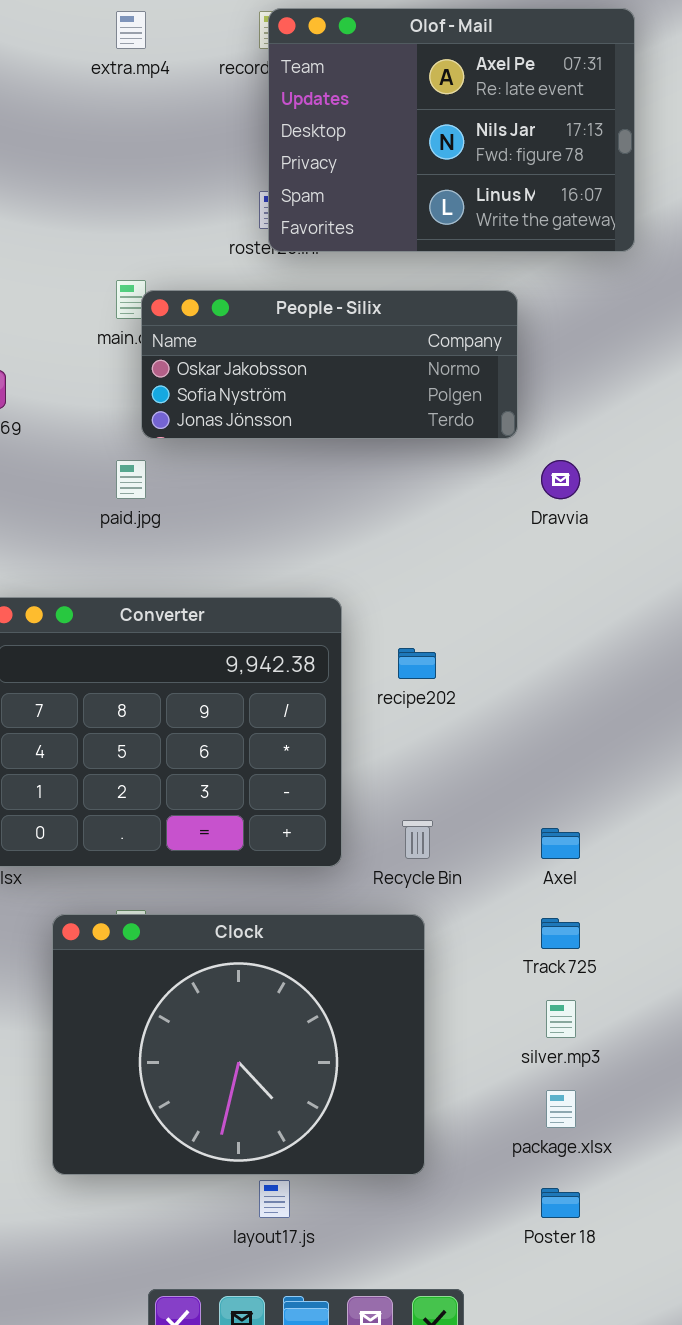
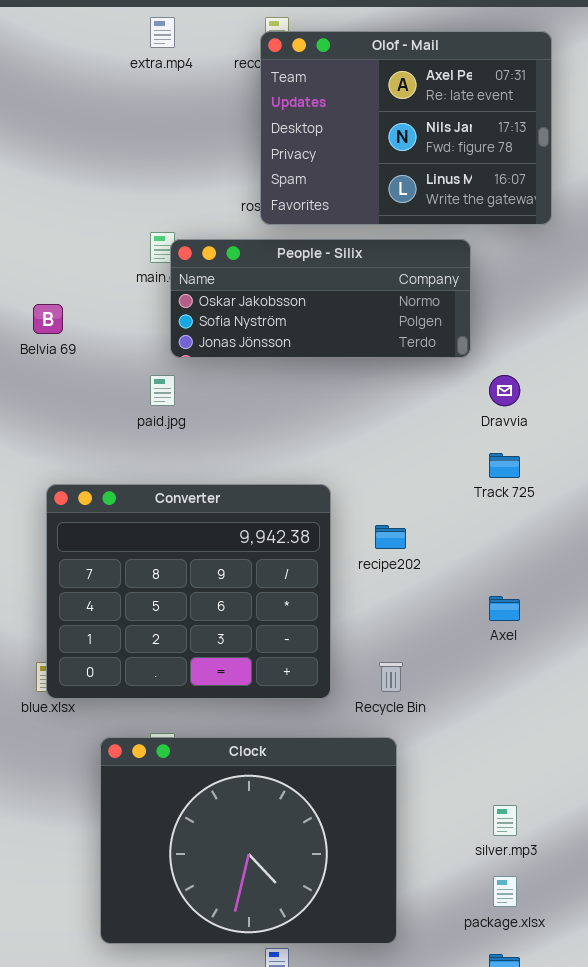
Olof - Mail: [268,8,635,252] -> [260,31,552,225], moved
Axel: [541,828,580,859] -> [489,596,520,621], moved
Track 725: [541,918,580,949] -> [489,453,520,478], moved

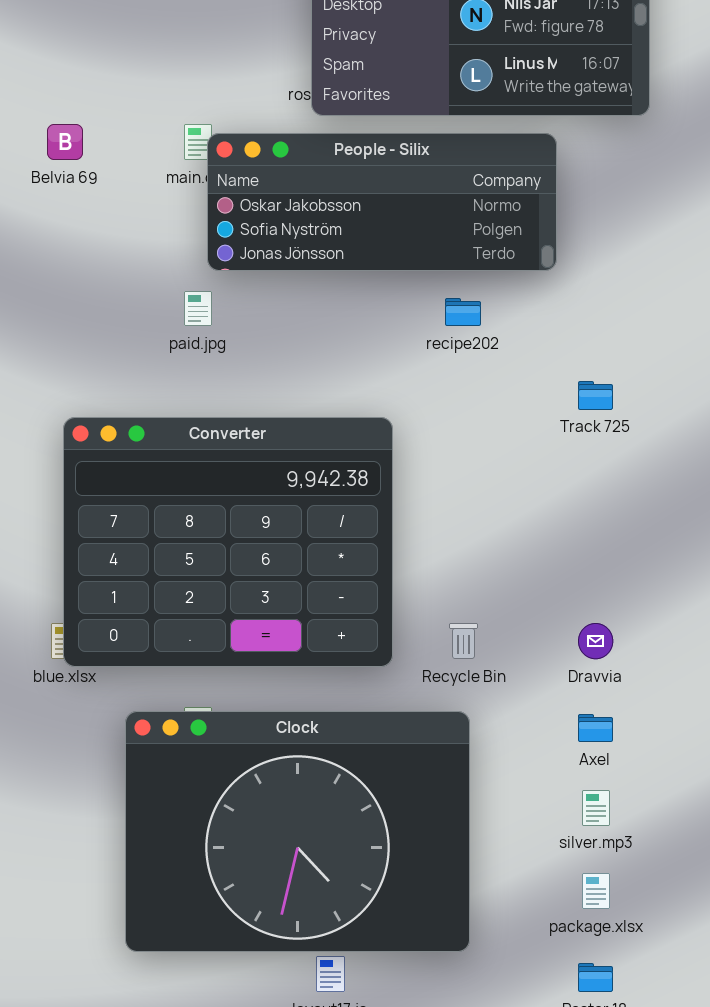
Belvia 69: [33,304,63,334] -> [47,124,83,160], moved
Dravvia: [489,375,520,406] -> [578,623,613,659], moved
recipe202: [375,525,406,549] -> [445,298,481,326], moved
Axel: [489,596,520,621] -> [578,714,613,742], moved

